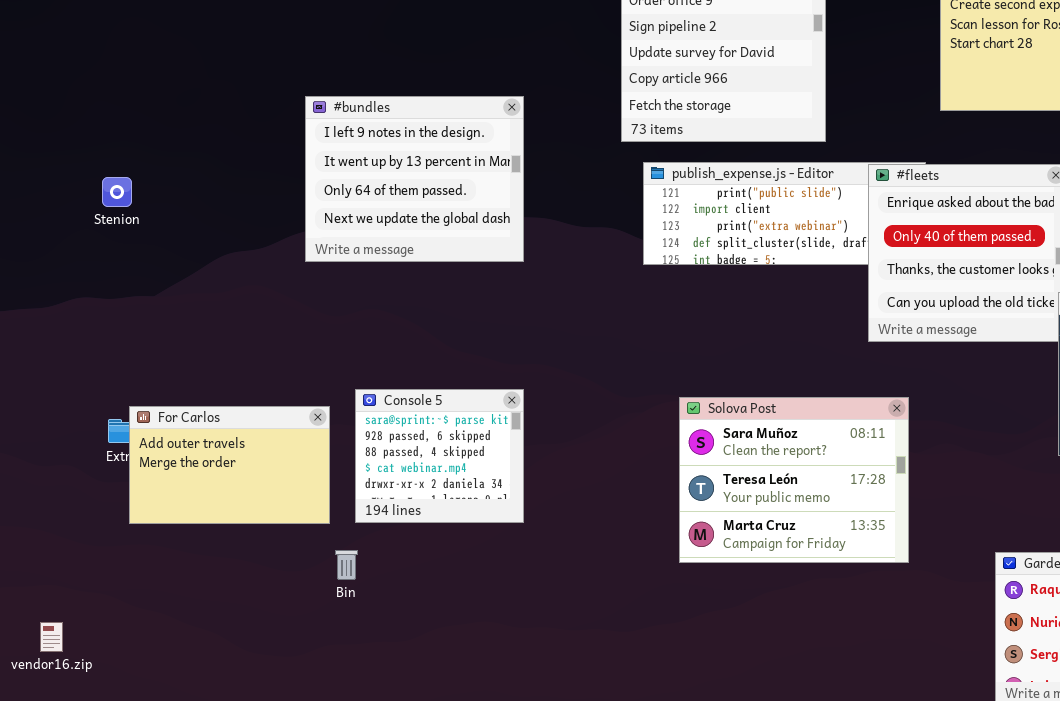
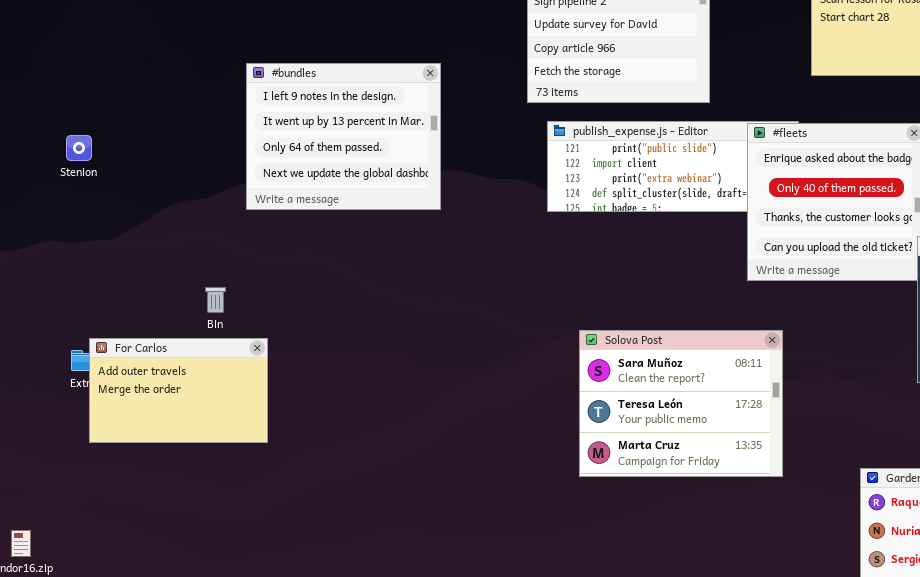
Console 5: [355,389,524,523] -> none, closed
Bin: [335,550,358,580] -> [205,287,226,313], moved

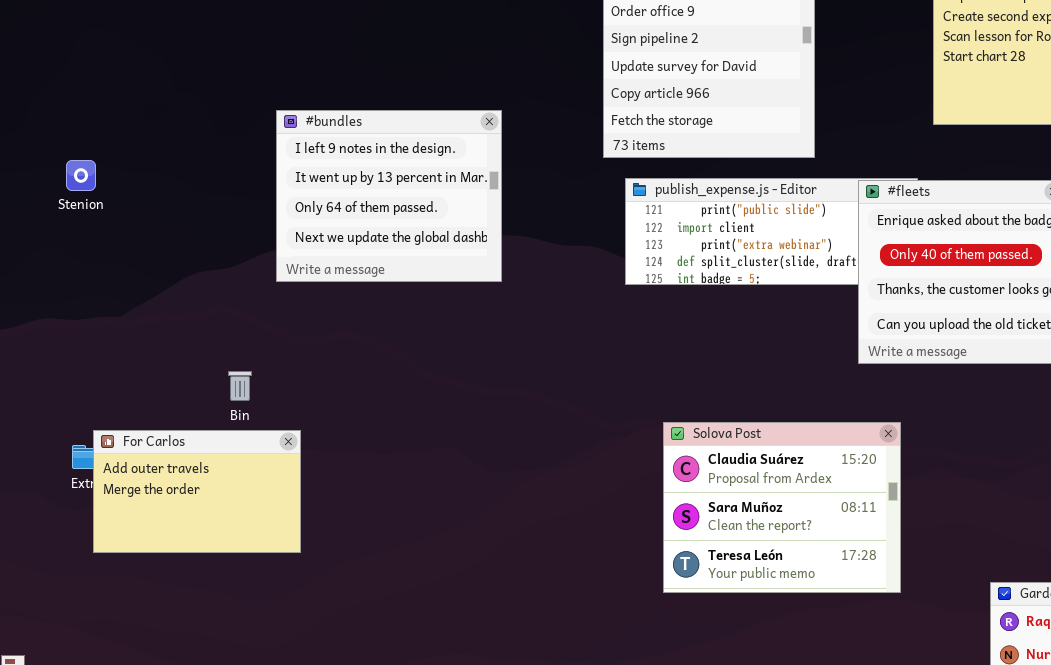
Stenion: [66,135,92,161] -> [66,160,96,191], moved
Solova Post: [579,330,783,477] -> [663,422,901,593], scrolled up 1 row

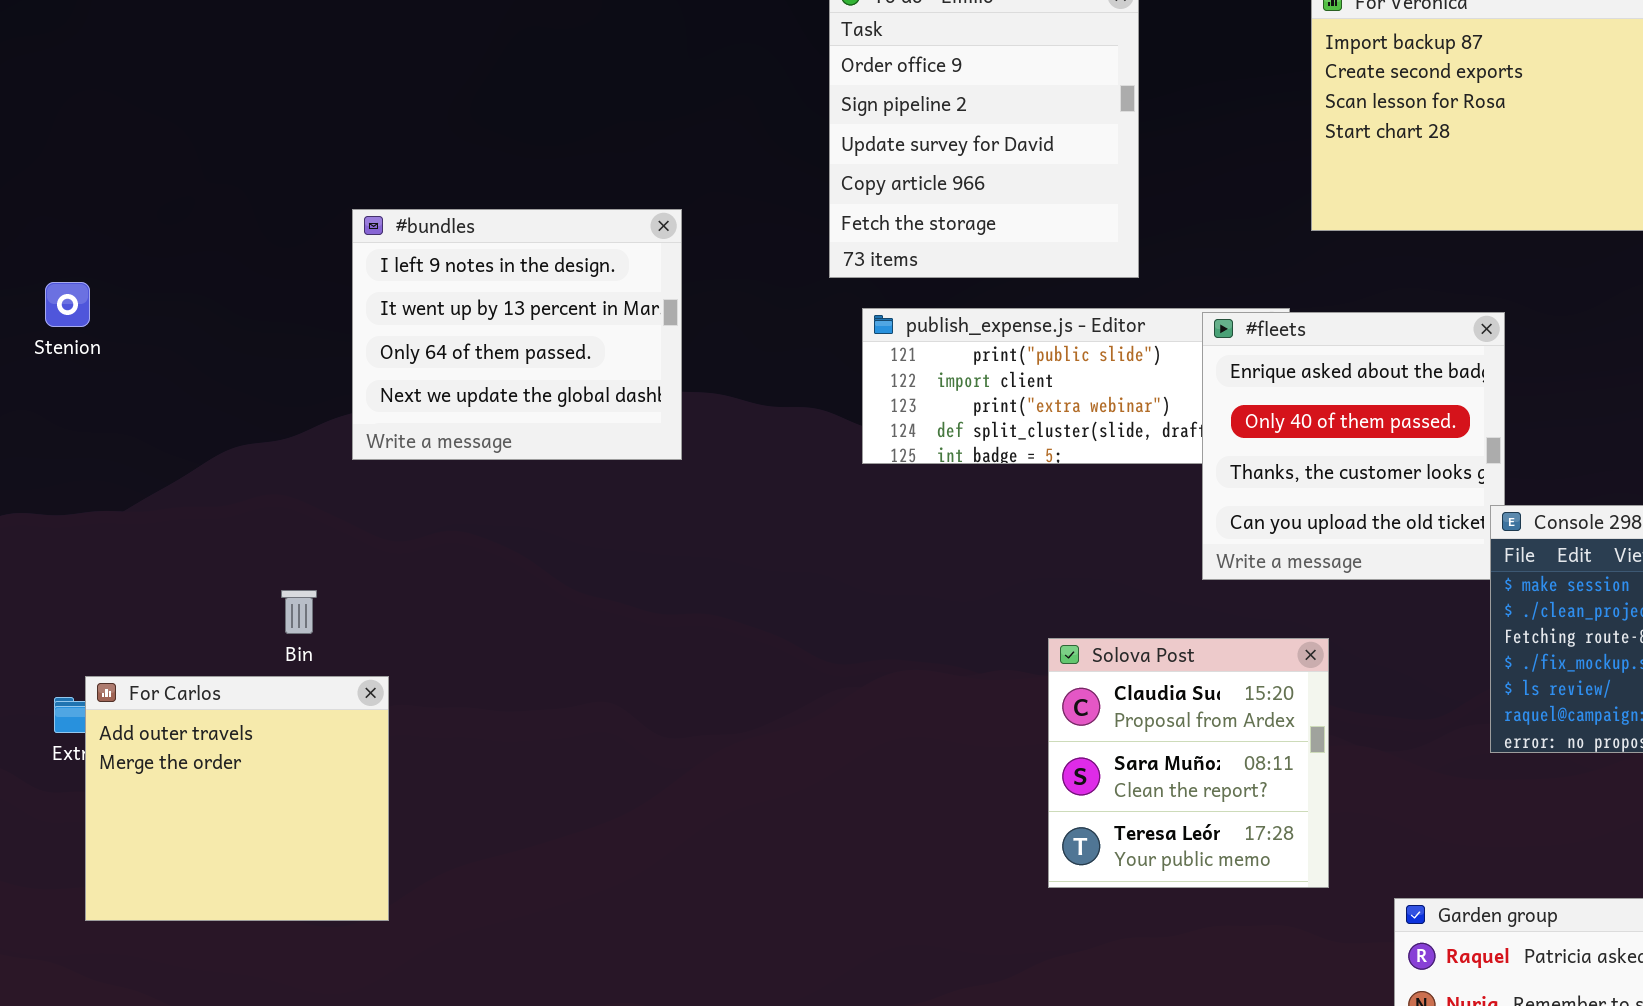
Solova Post: [663,422,901,593] -> [1048,638,1329,888], moved, resized
For Carlos: [93,430,301,553] -> [85,676,389,921], resized

